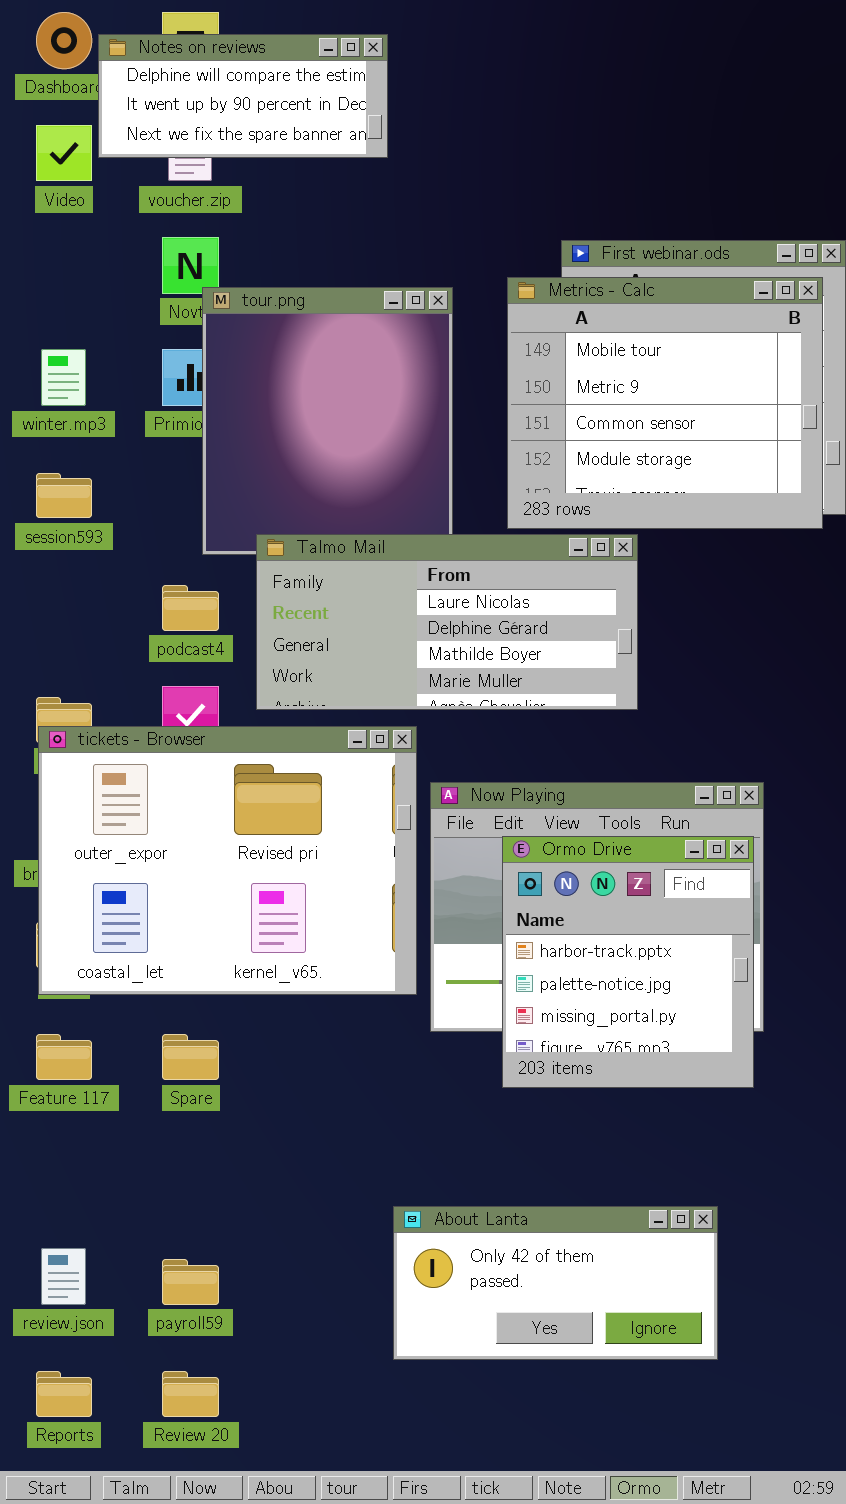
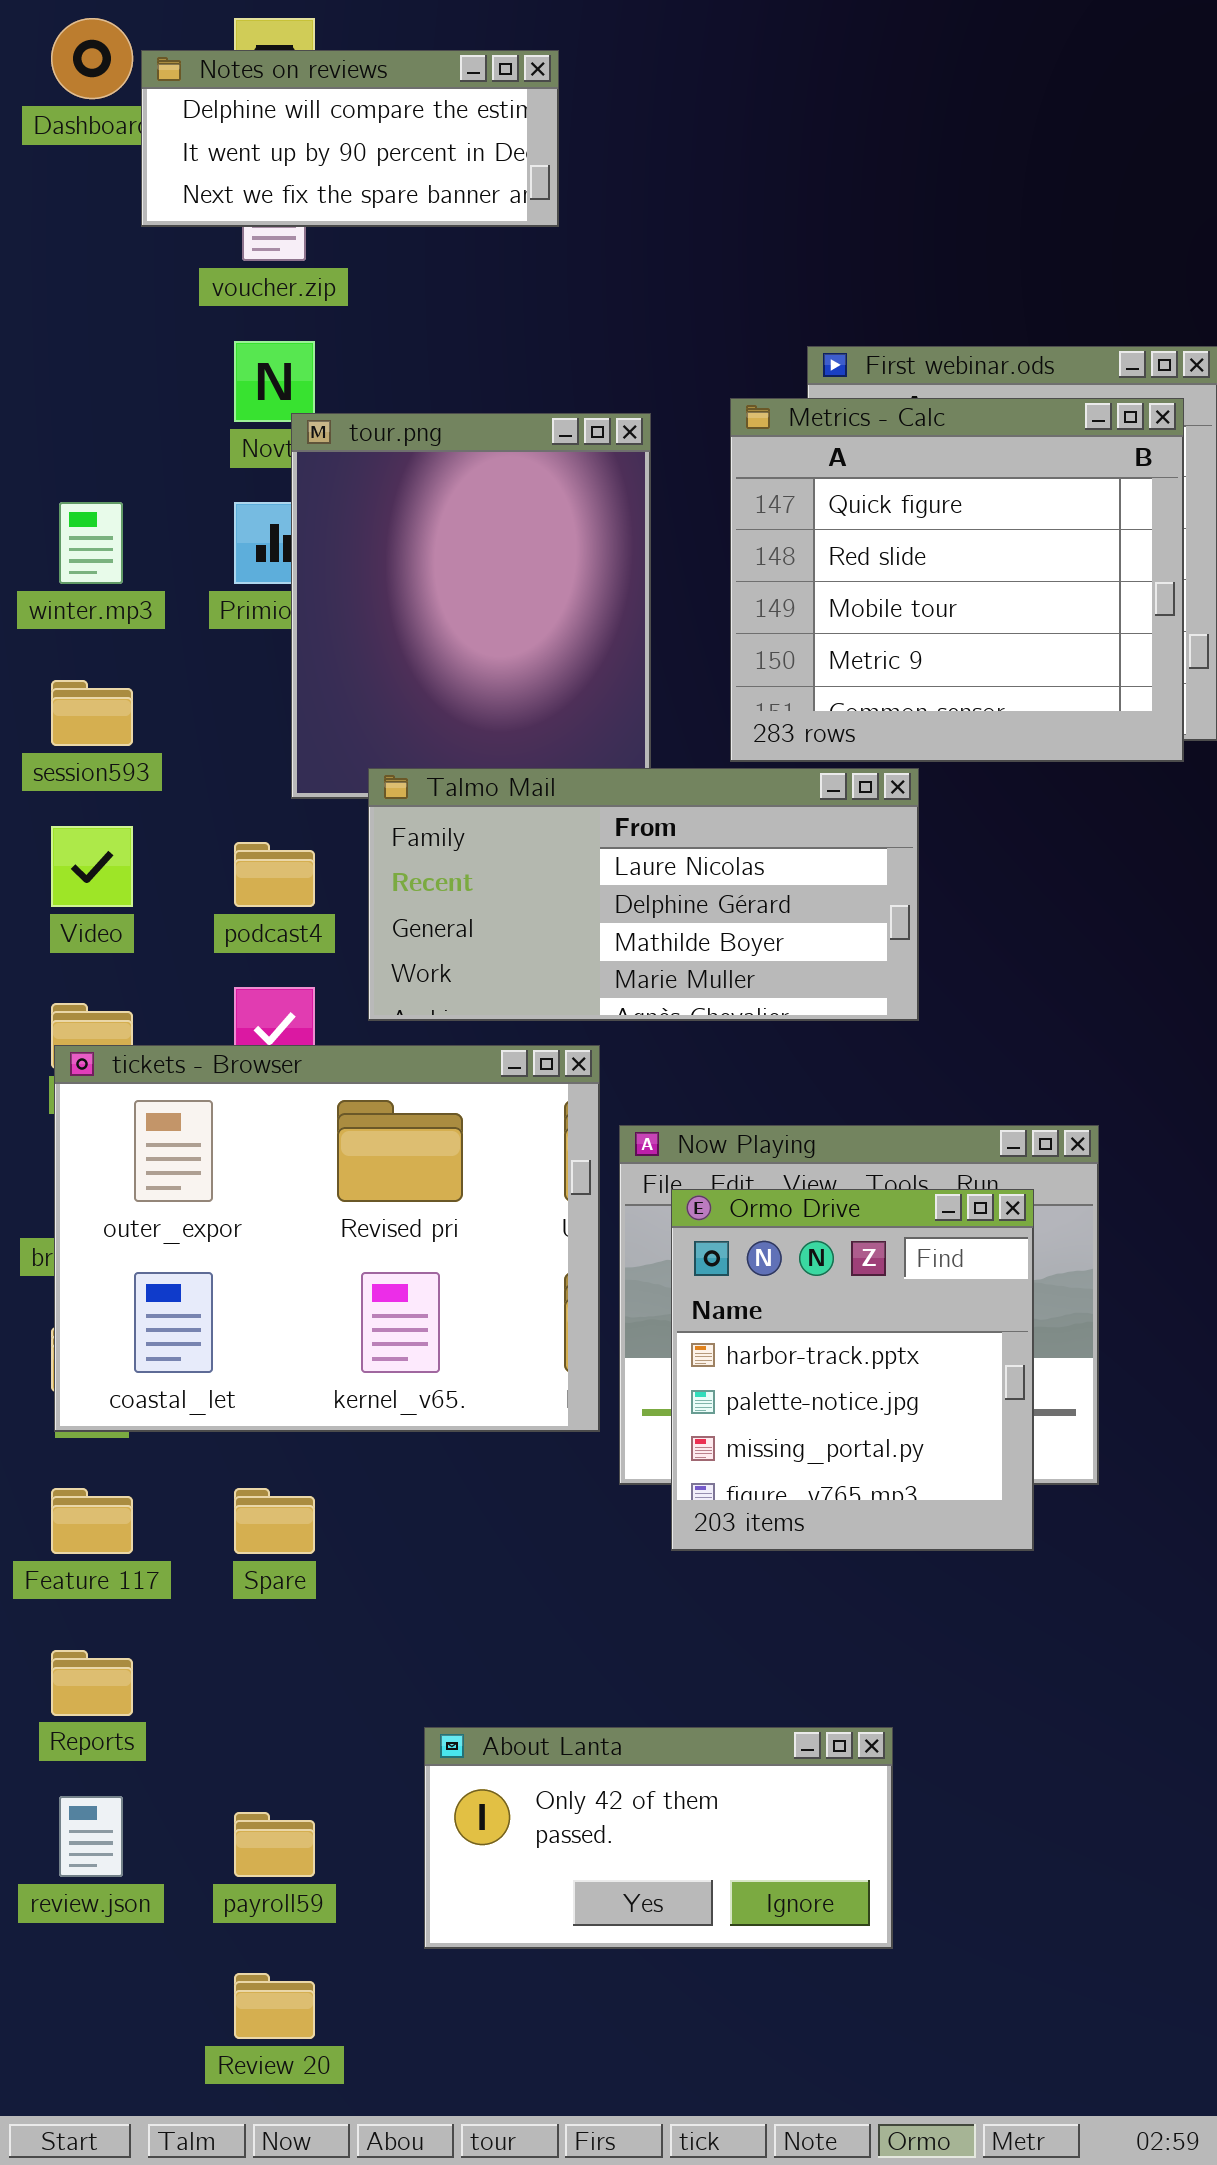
Video: [36,125,92,181] -> [51,826,133,907], moved
Metrics - Calc: [507,277,823,529] -> [730,398,1184,762], scrolled up 2 rows
Ormo Drive: [502,836,754,1088] -> [671,1189,1034,1551], moved
About Lanta: [393,1206,718,1360] -> [424,1727,893,1949], moved
Reports: [36,1371,92,1417] -> [51,1650,133,1716], moved

